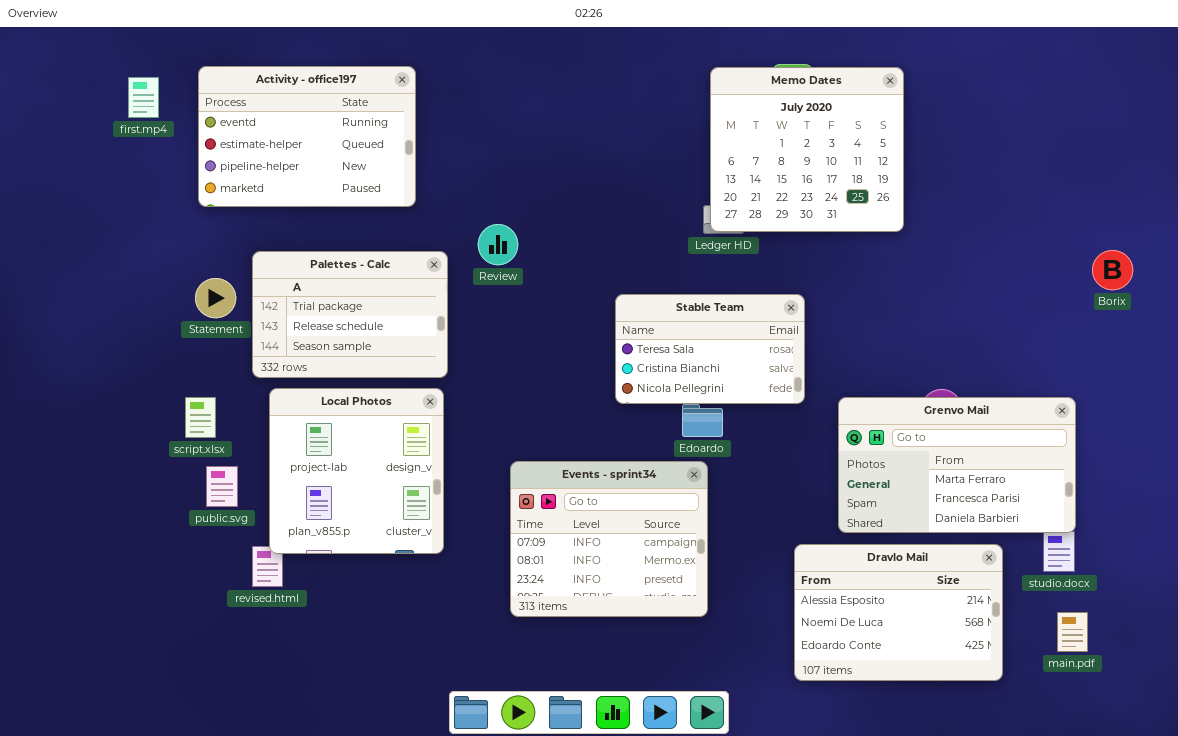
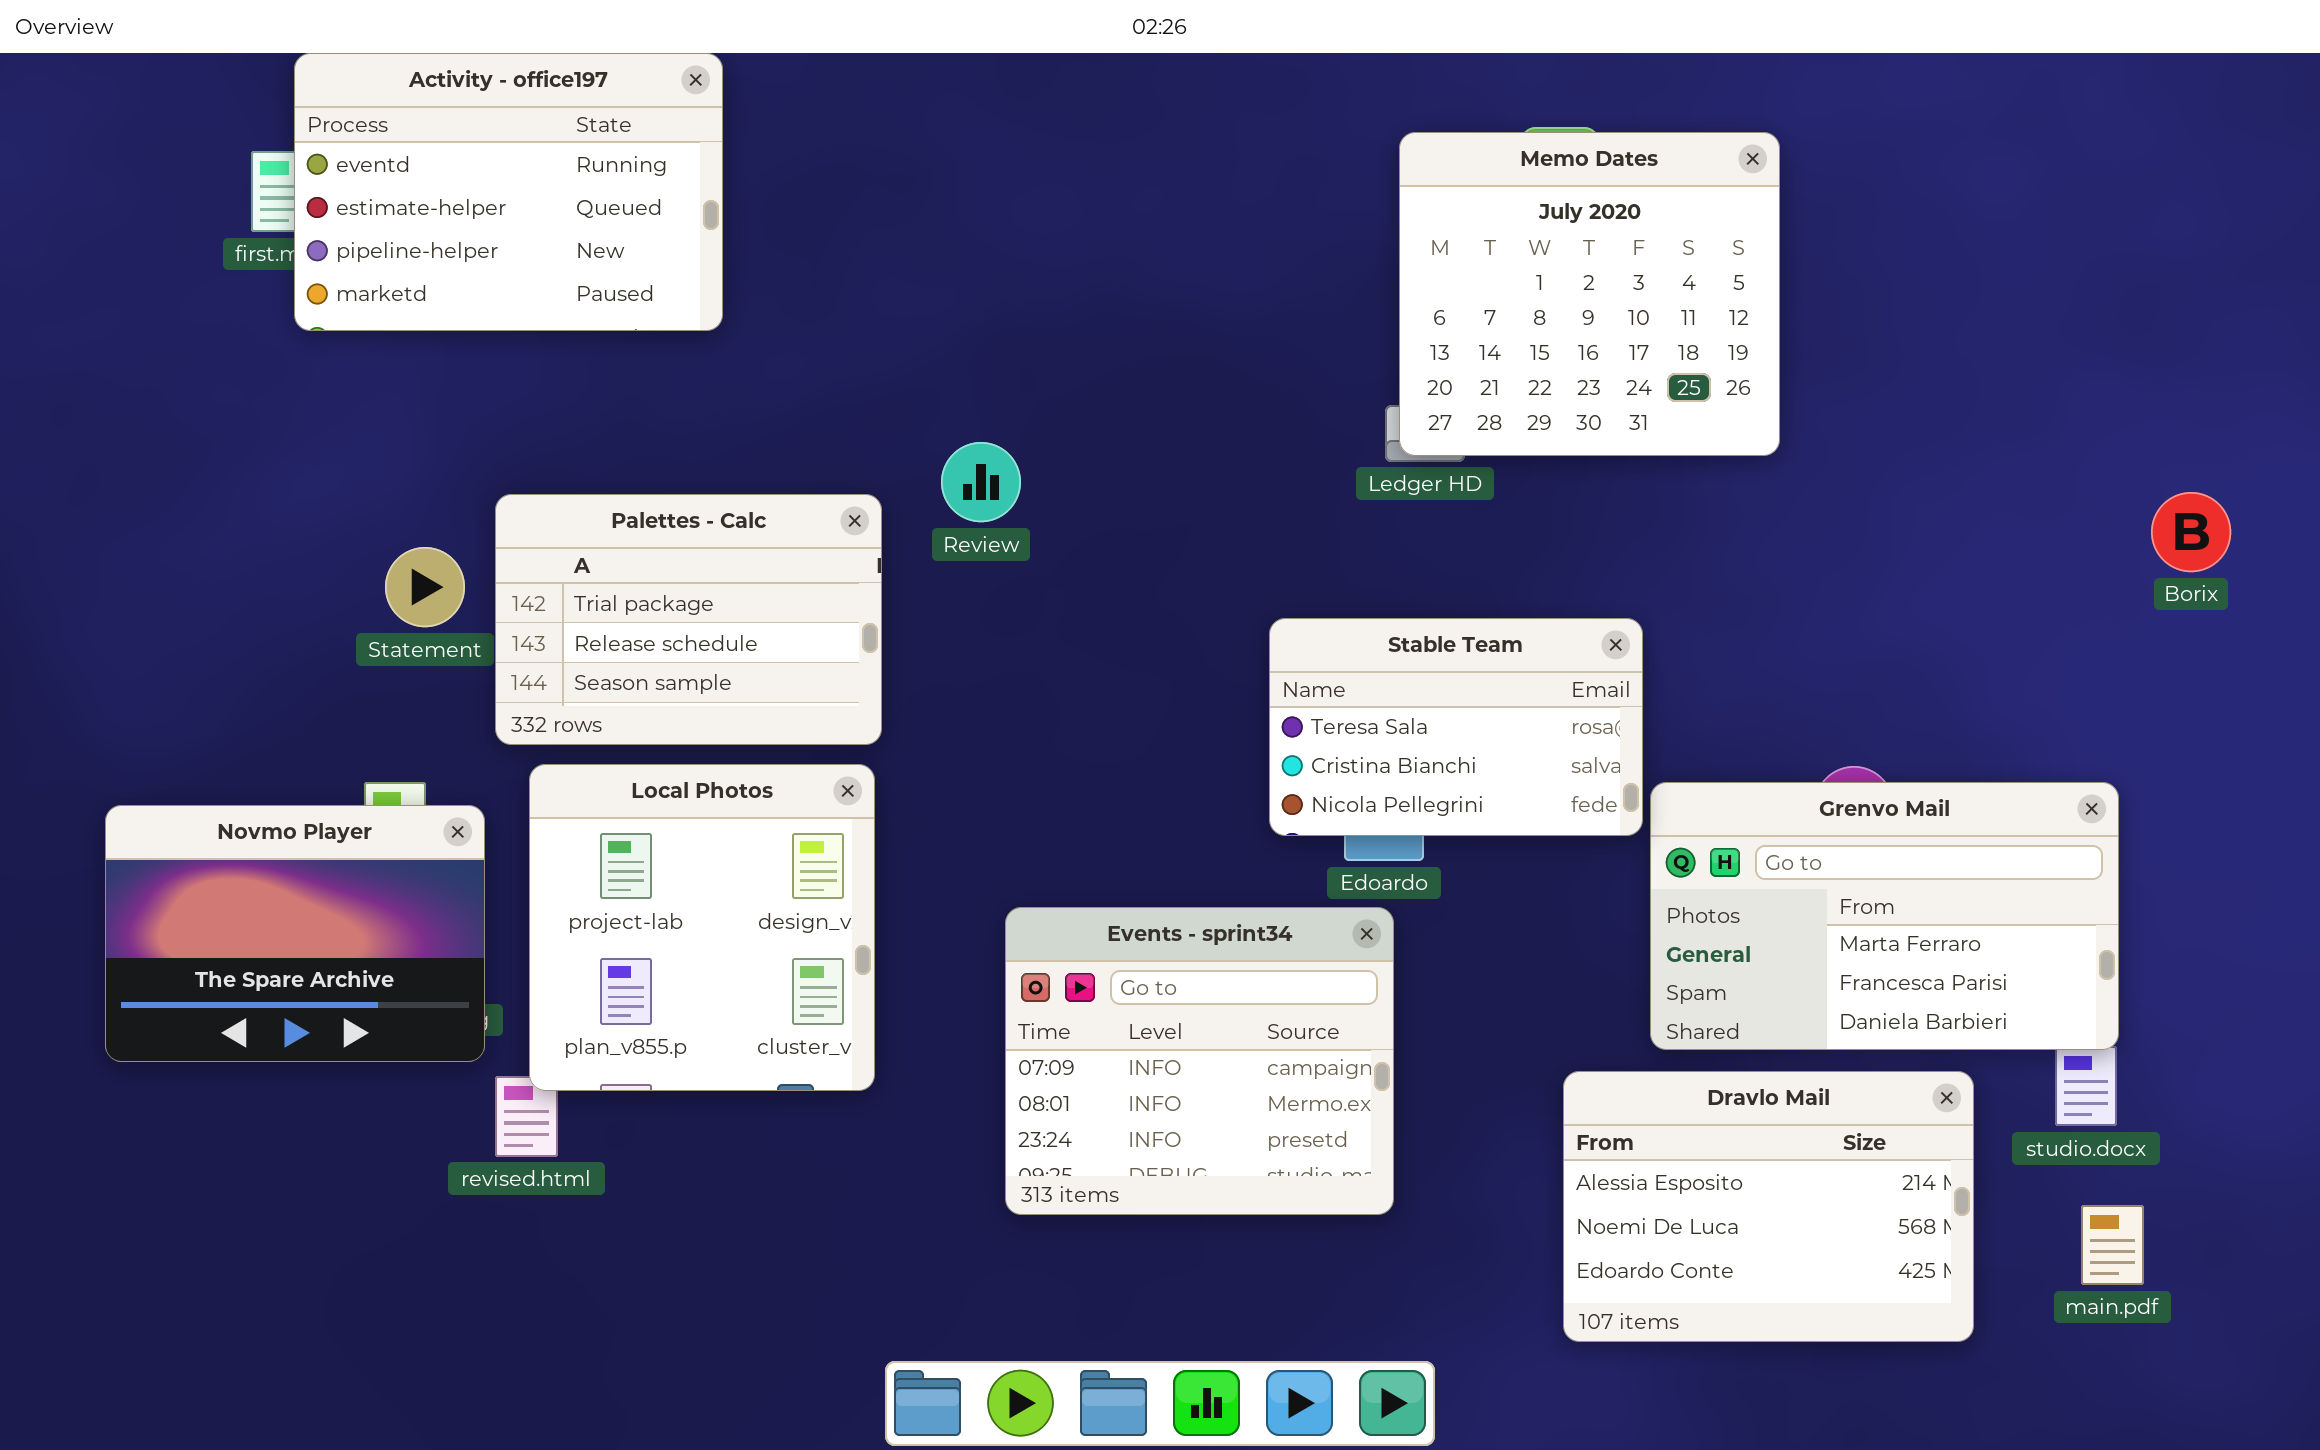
Activity - office197: [198,66,416,207] -> [294,53,723,331], moved
Stable Team: [615,294,805,404] -> [1269,618,1643,836], moved
Novmo Player: none -> [105,805,485,1062], opened

